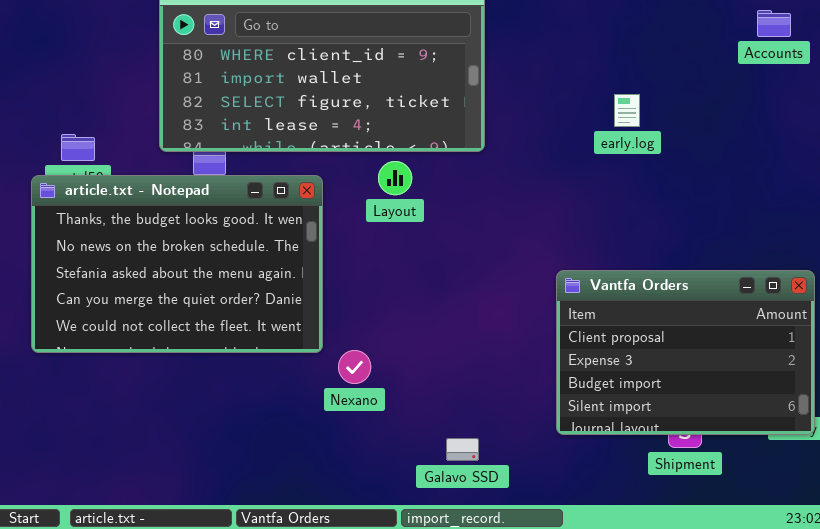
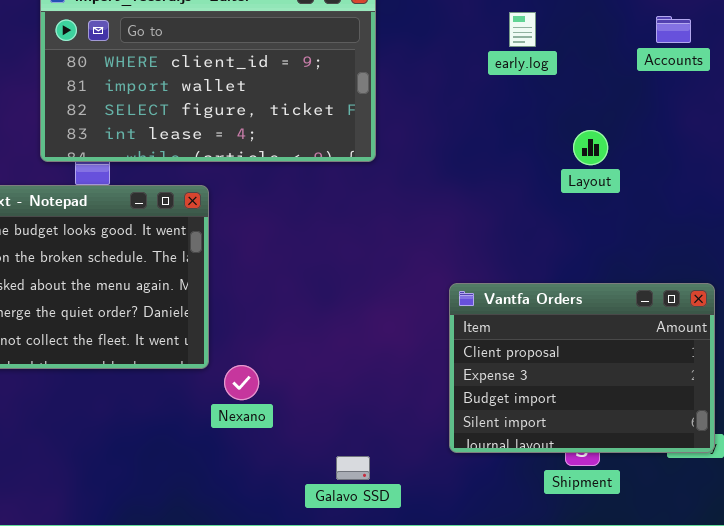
early.log: [614,94,640,127] -> [509,12,536,47], moved
Layout: [378,161,412,195] -> [573,130,608,165], moved

